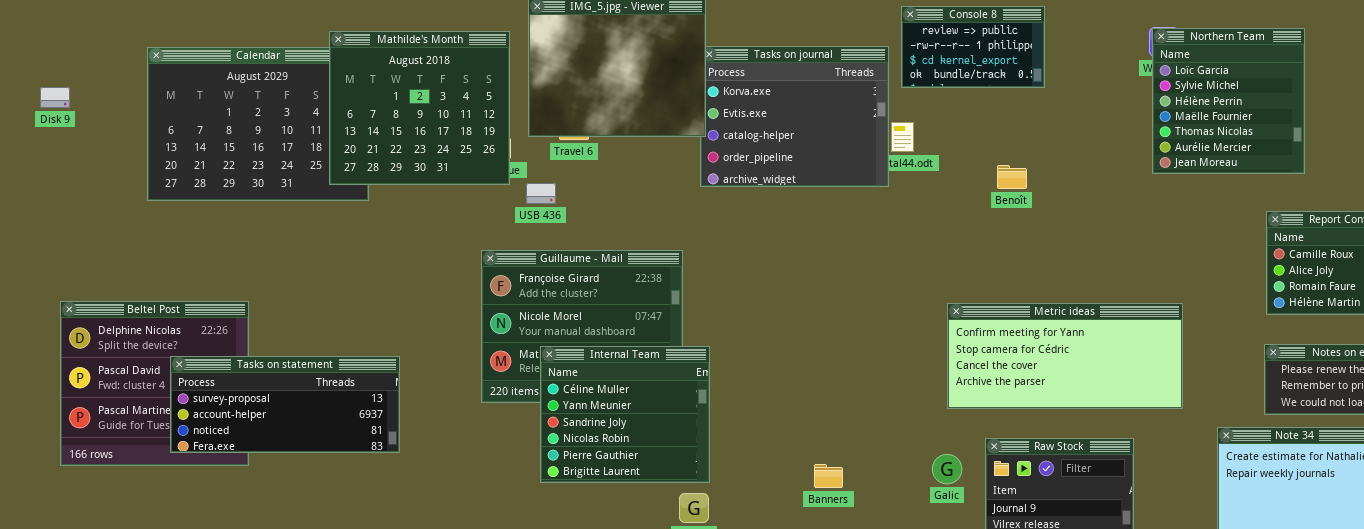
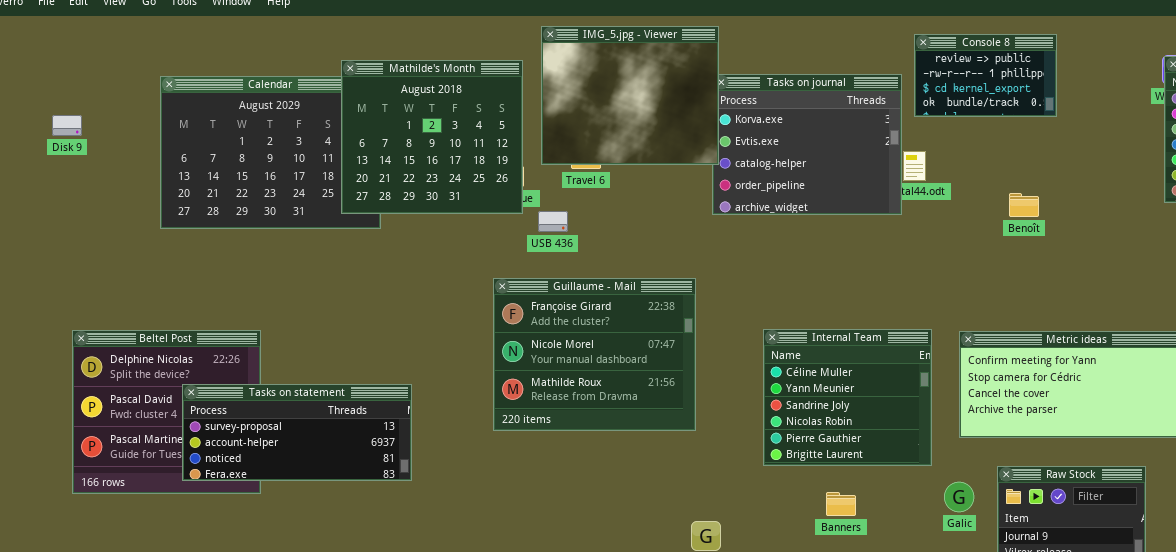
Internal Team: [540,346,710,483] -> [763,329,932,466], moved

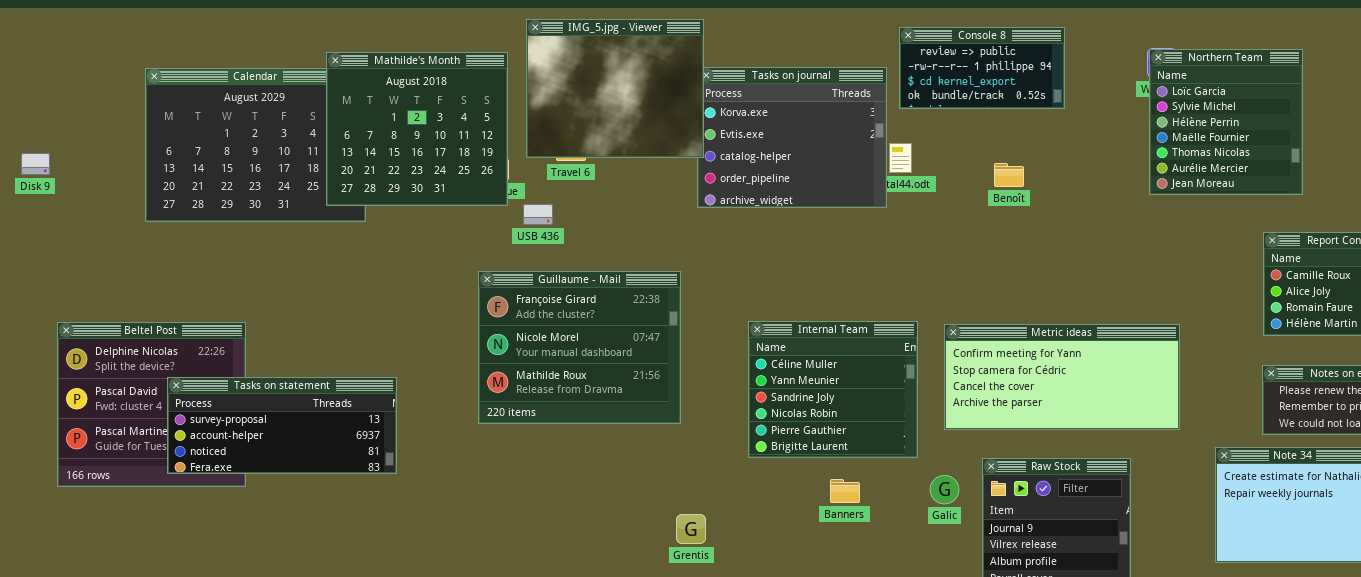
Console 8: [914,34,1057,117] -> [899,27,1065,109], resized
Disk 9: [52,115,82,136] -> [21,153,50,175], moved
Benoît: [1009,193,1039,217] -> [994,163,1024,187], moved
Banners: [826,492,856,516] -> [830,479,860,503], moved

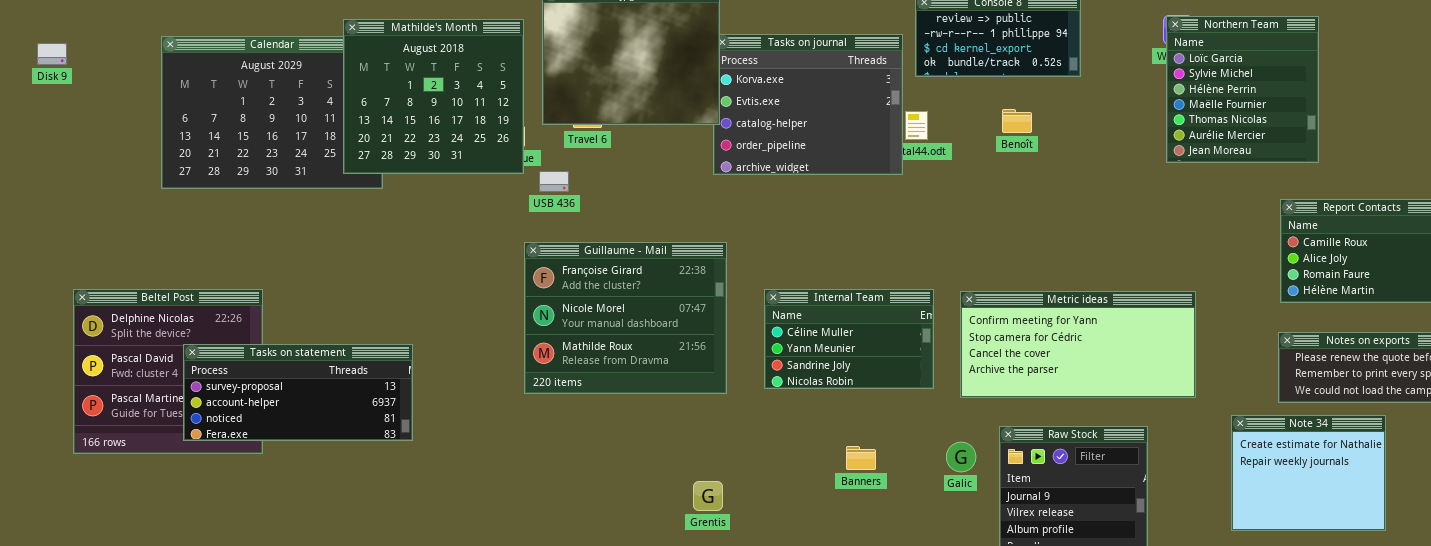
Disk 9: [21,153,50,175] -> [37,43,67,65], moved
Benoît: [994,163,1024,187] -> [1002,109,1032,133], moved
Guillaume - Mail: [478,271,681,424] -> [524,242,727,394], moved
Internal Team: [748,321,918,458] -> [764,289,934,389], resized

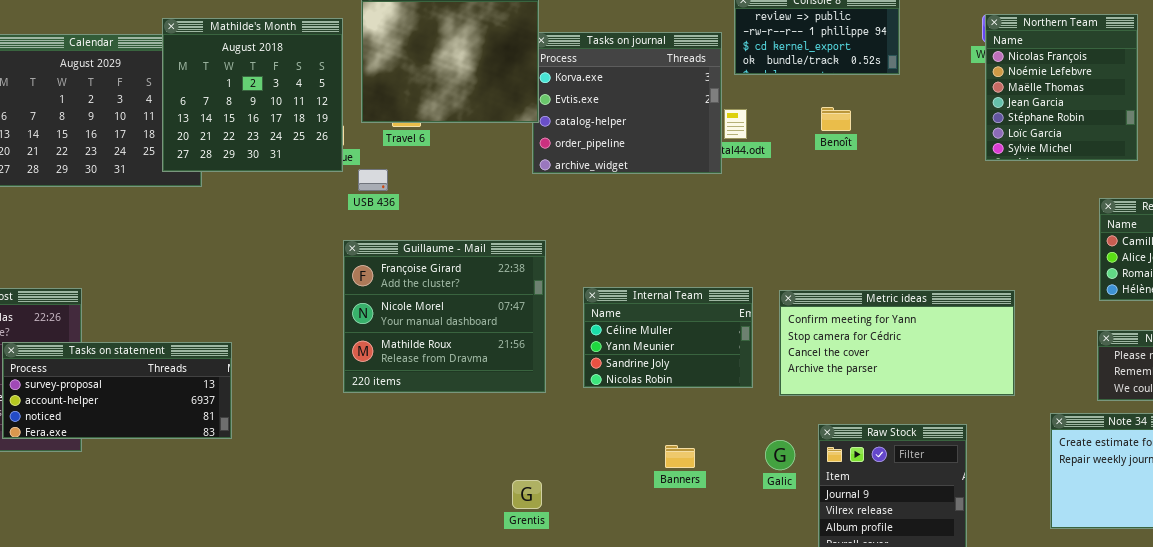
Northern Team: [1166,16,1319,163] -> [985,14,1138,161], scrolled up 5 rows

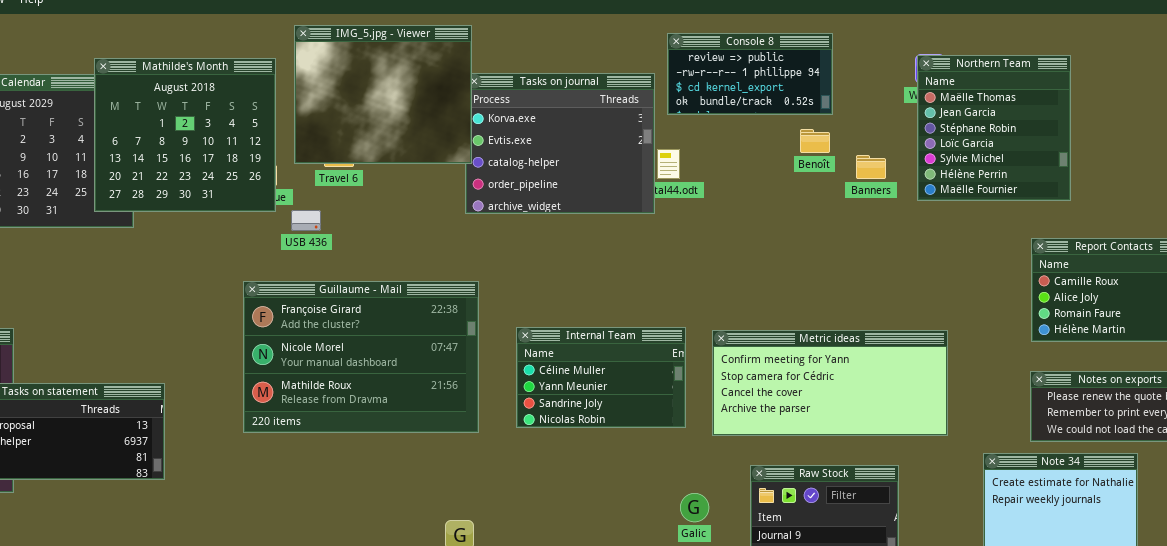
Northern Team: [985,14,1138,161] -> [917,55,1071,201], scrolled down 2 rows
Benoît: [821,107,851,131] -> [800,129,830,153], moved
Guillaume - Mail: [343,240,546,393] -> [243,281,479,433], resized
Galic: [765,440,795,470] -> [680,493,709,522], moved
Banners: [665,445,695,468] -> [856,155,886,179], moved

